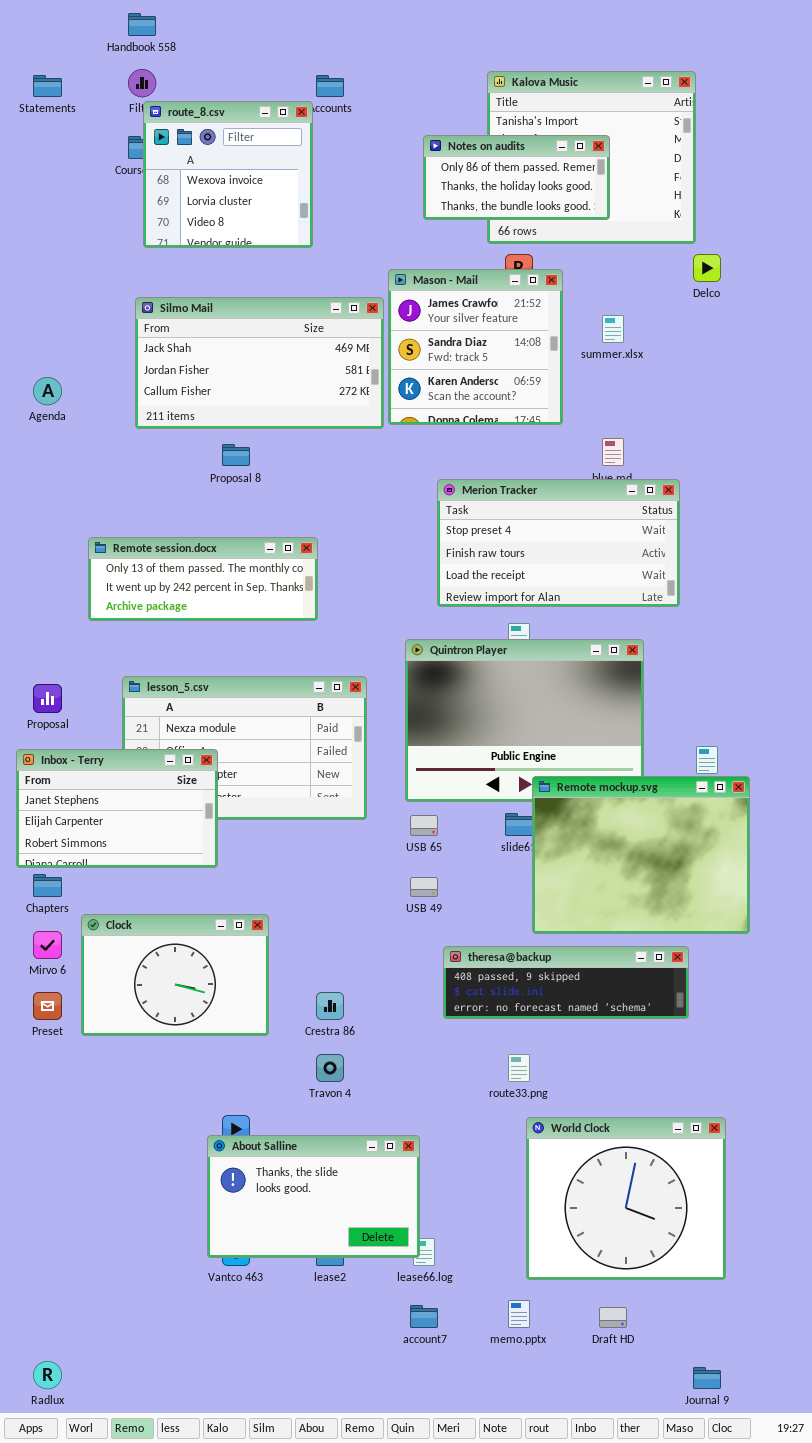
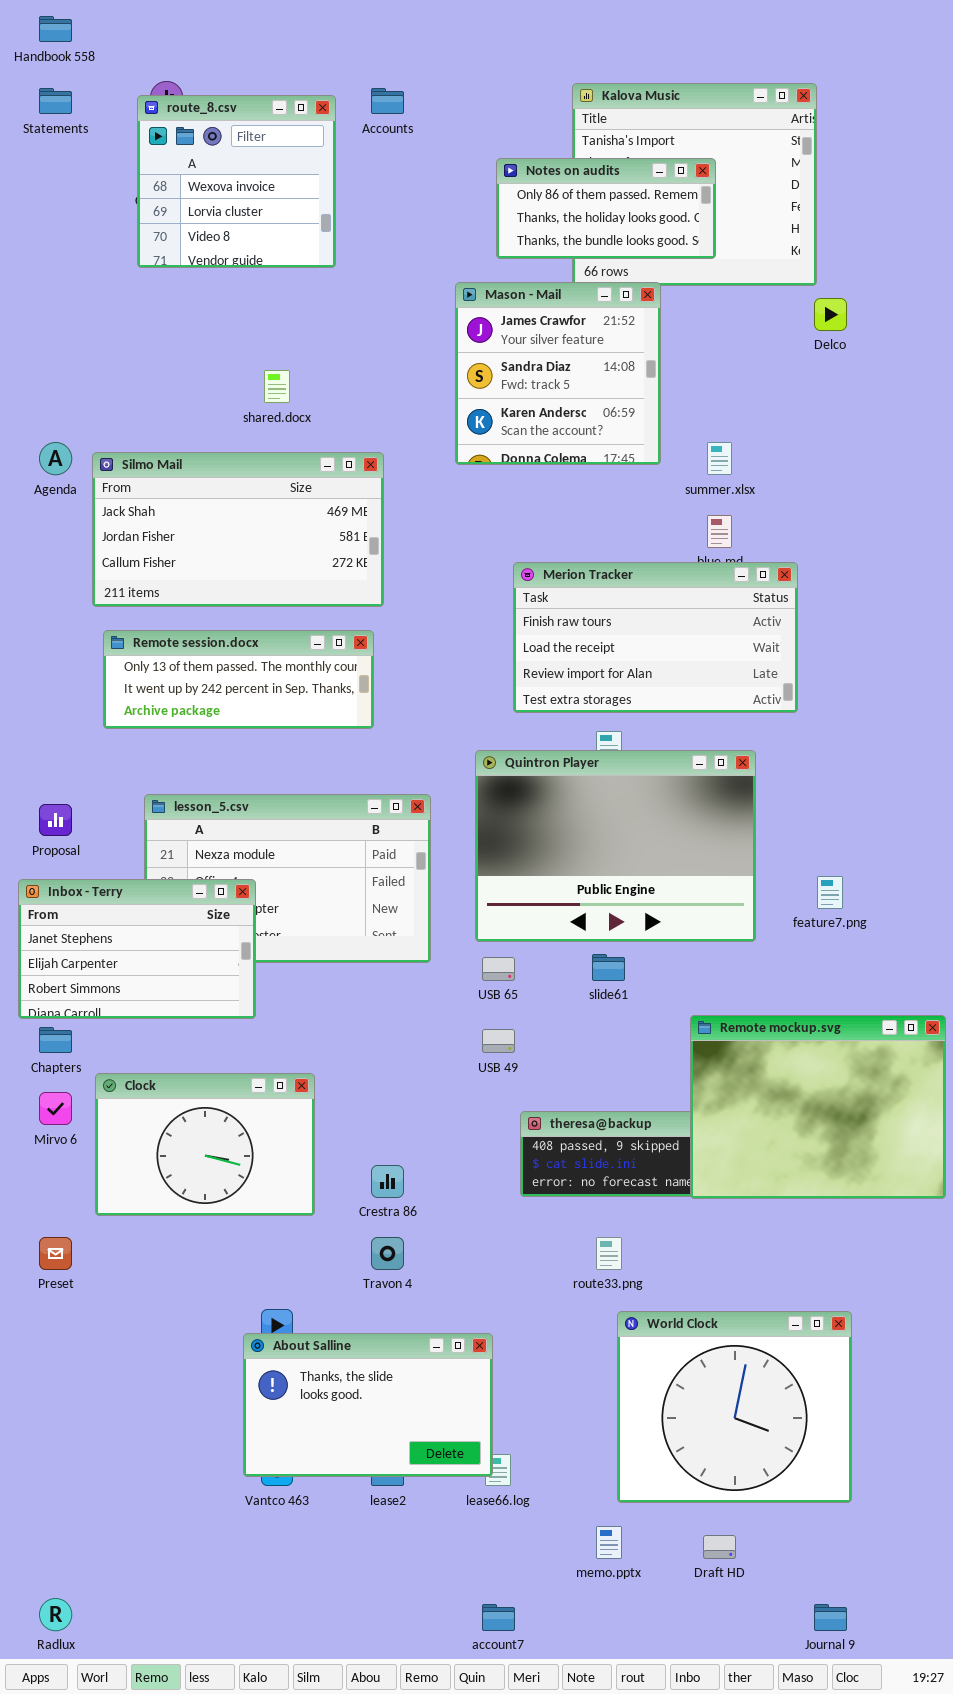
Handbook 558: [128,13,156,36] -> [39,16,72,42], moved
route_8.csv: [143,101,313,248] -> [137,95,336,268], moved
Mason - Mail: [388,269,563,425] -> [455,282,661,465], moved
Silmo Mail: [135,297,384,429] -> [92,452,384,607], moved
summer.xlsx: [602,315,624,343] -> [707,442,732,475], moved
Merion Tracker: [437,479,680,607] -> [513,562,798,713], scrolled down 1 row
Remote mockup.svg: [532,776,750,934] -> [690,1015,946,1199], moved
Preset: [33,992,62,1020] -> [39,1237,72,1270], moved
account7: [410,1305,438,1328] -> [482,1604,515,1631], moved

